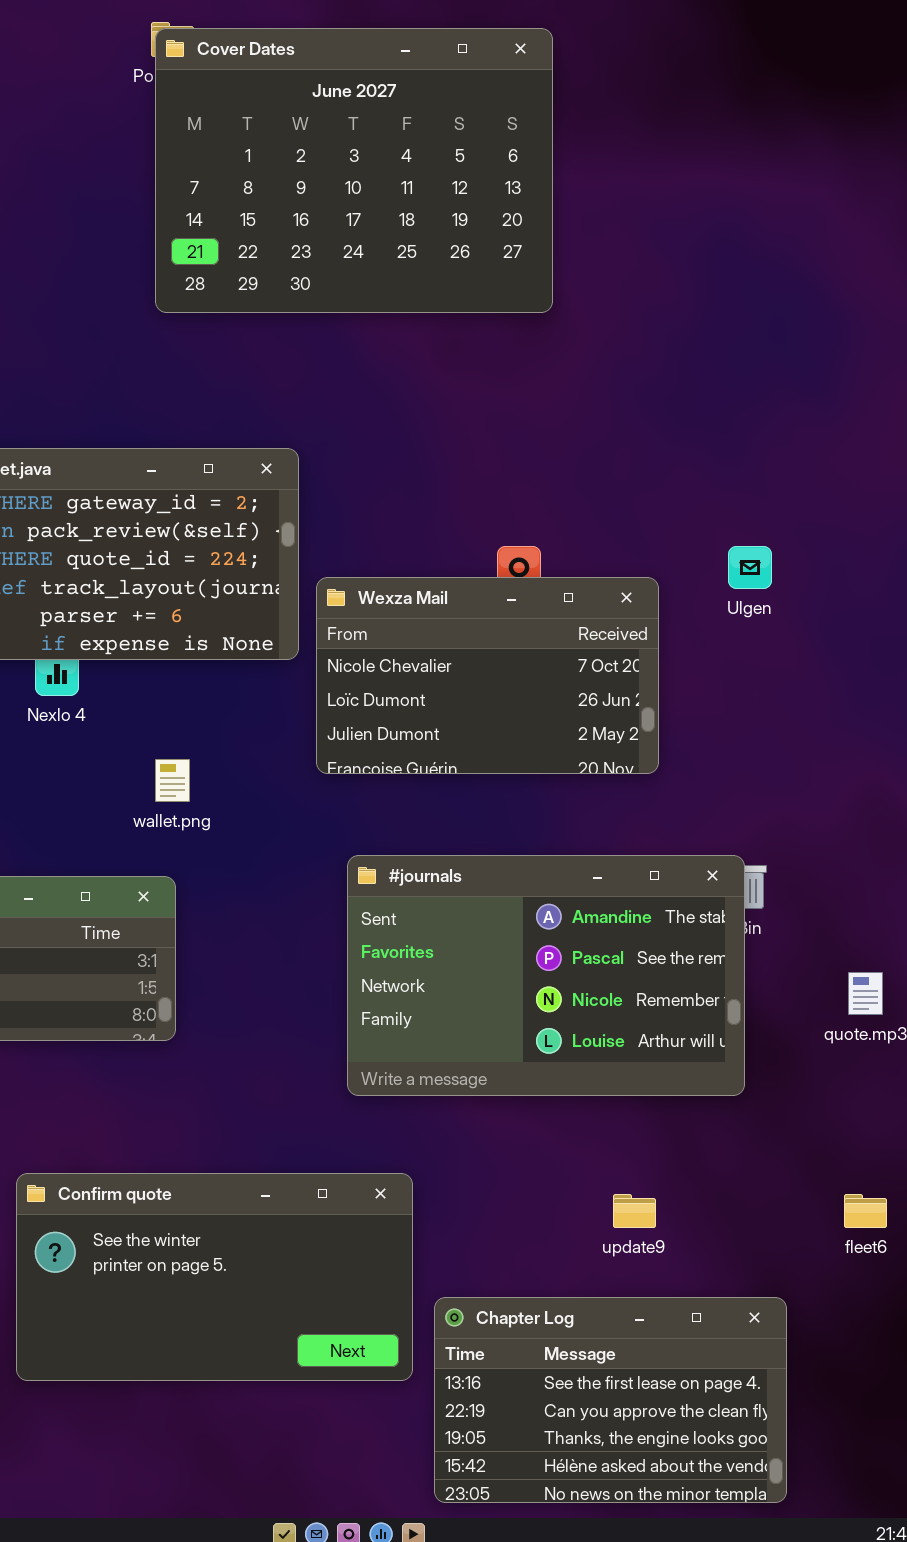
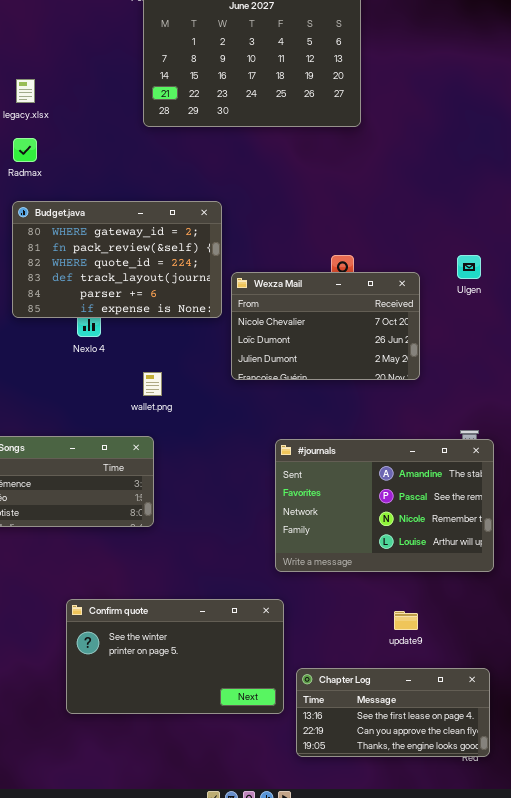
#journals: [347,855,745,1096] -> [275,439,494,572], moved
Chapter Log: [434,1297,787,1503] -> [296,668,490,757], resized

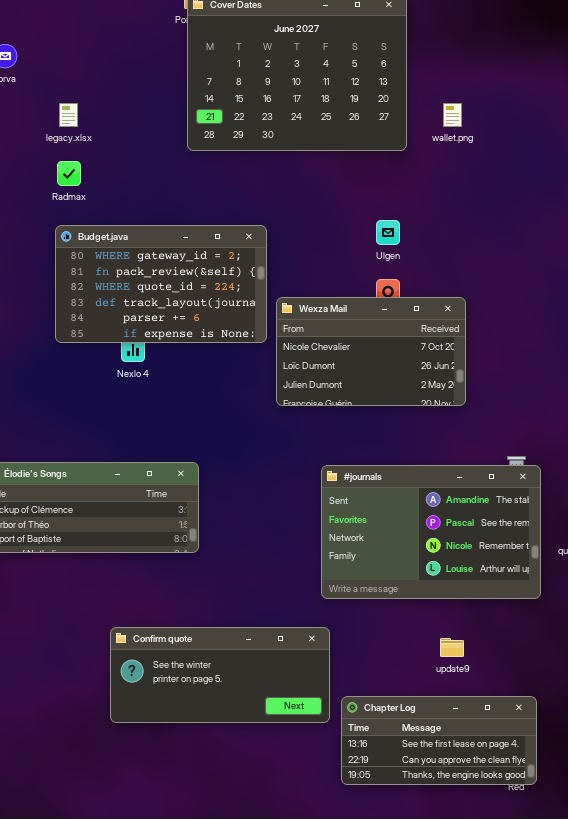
Ulgen: [457,255,481,279] -> [376,220,400,245], moved
wallet.png: [143,372,162,396] -> [443,103,462,127], moved
Confirm quote: [66,599,284,714] -> [110,627,330,723], resized

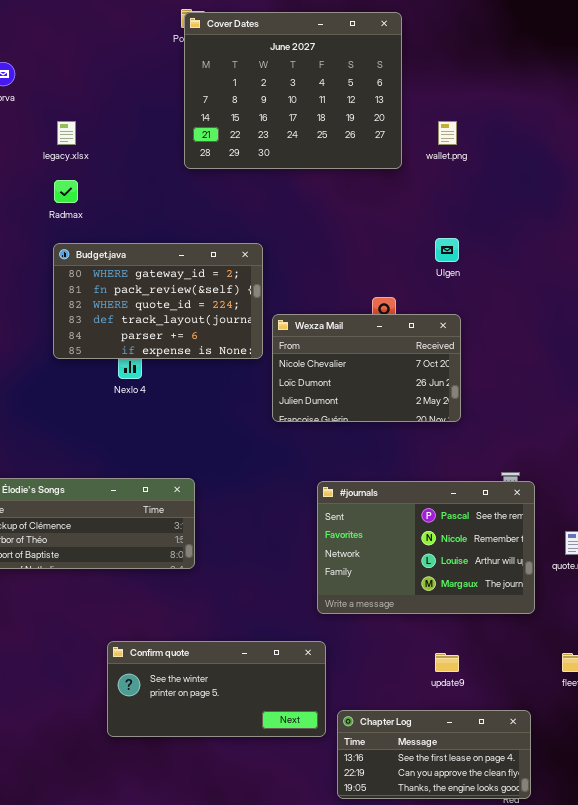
Ulgen: [376,220,400,245] -> [435,238,459,262], moved
#journals: [321,465,541,599] -> [317,481,535,614], scrolled down 1 row

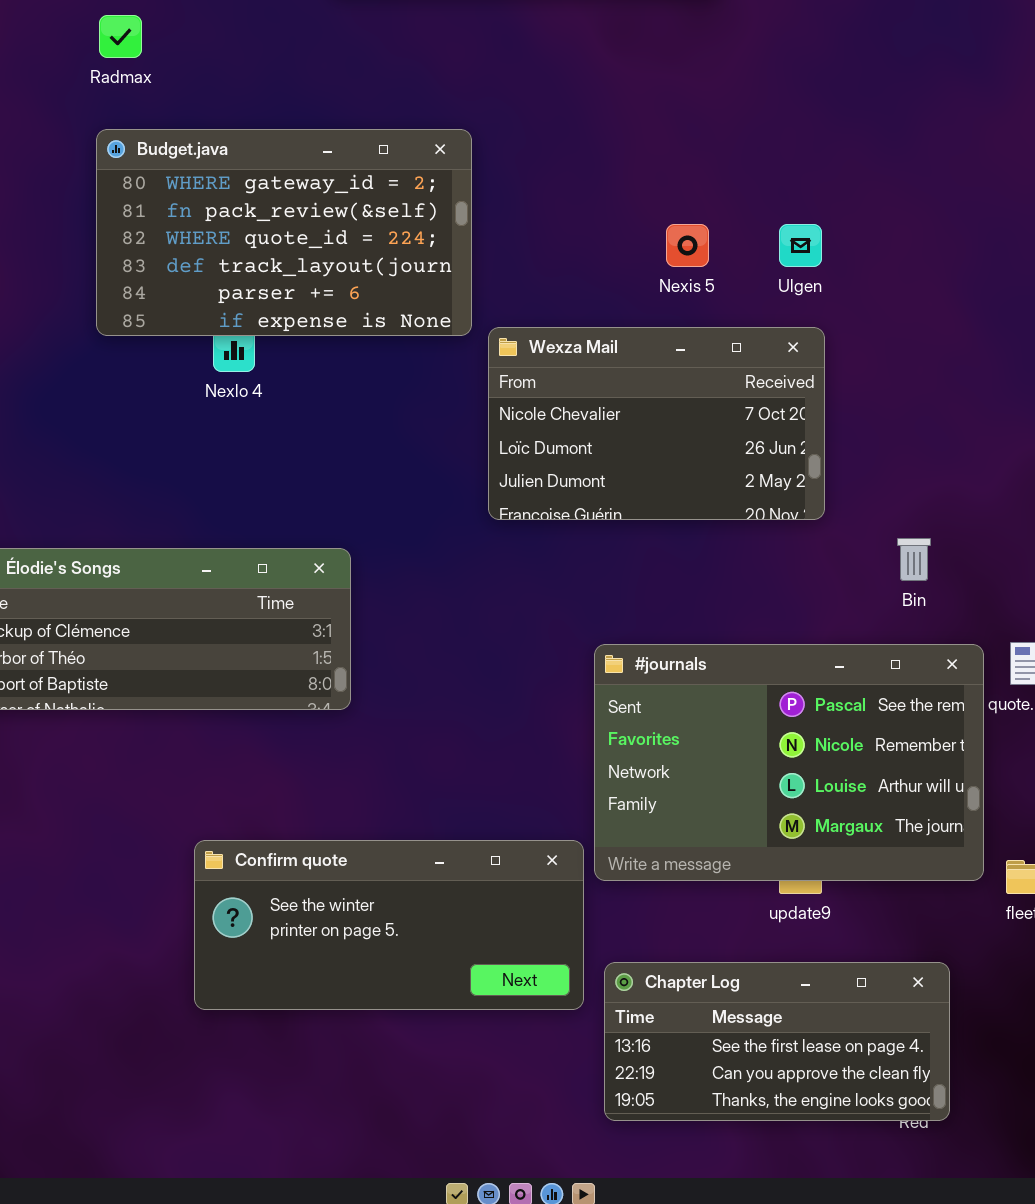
Ulgen: [435,238,459,262] -> [779,224,822,267], moved
Wexza Mail: [272,314,461,422] -> [488,327,825,520], moved
#journals: [317,481,535,614] -> [594,644,984,881], moved

